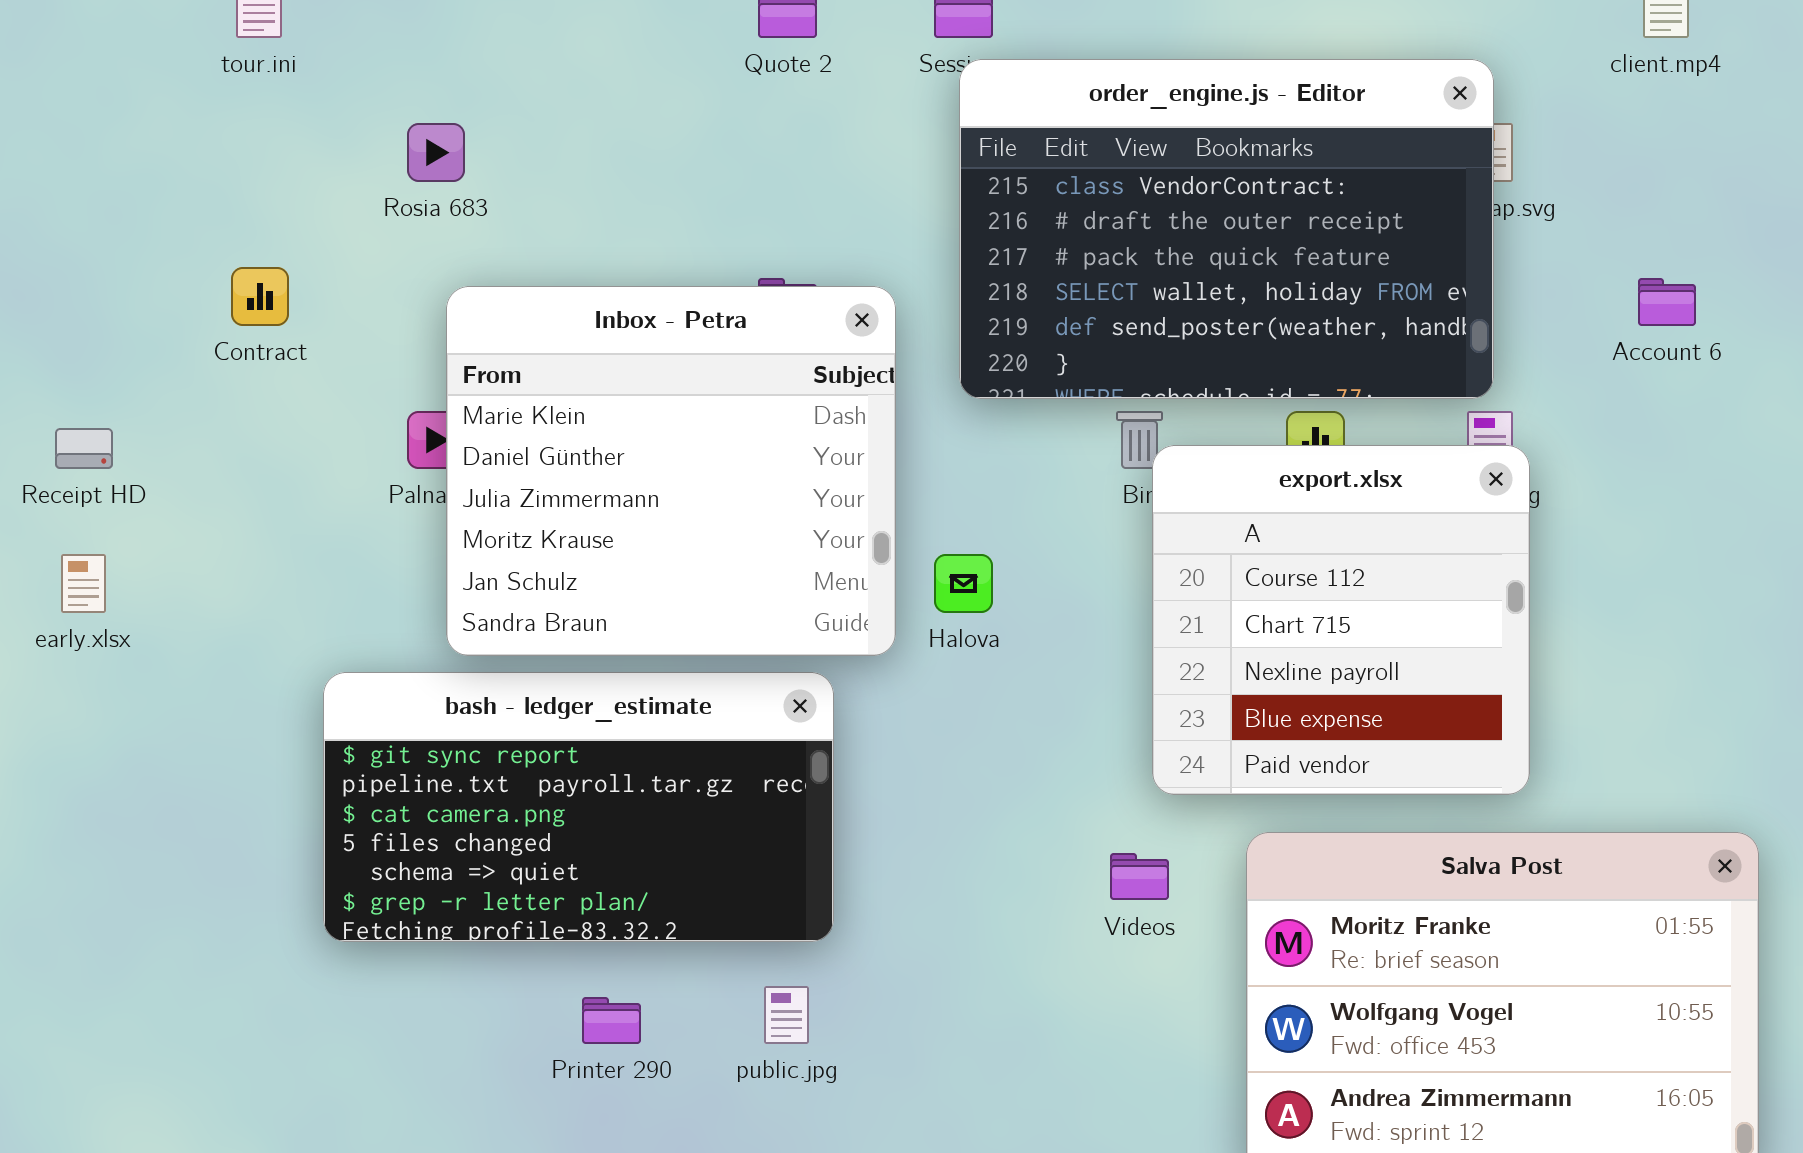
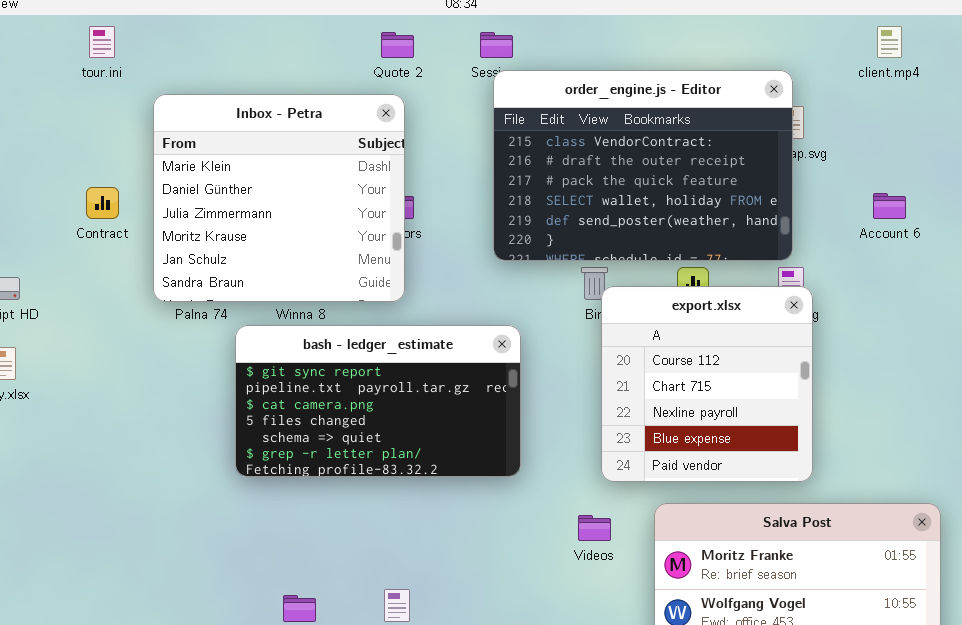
Inbox - Petra: [446,286,896,656] -> [153,94,405,302], moved
bash - ledger_estimate: [323,672,834,942] -> [235,325,521,477], moved

